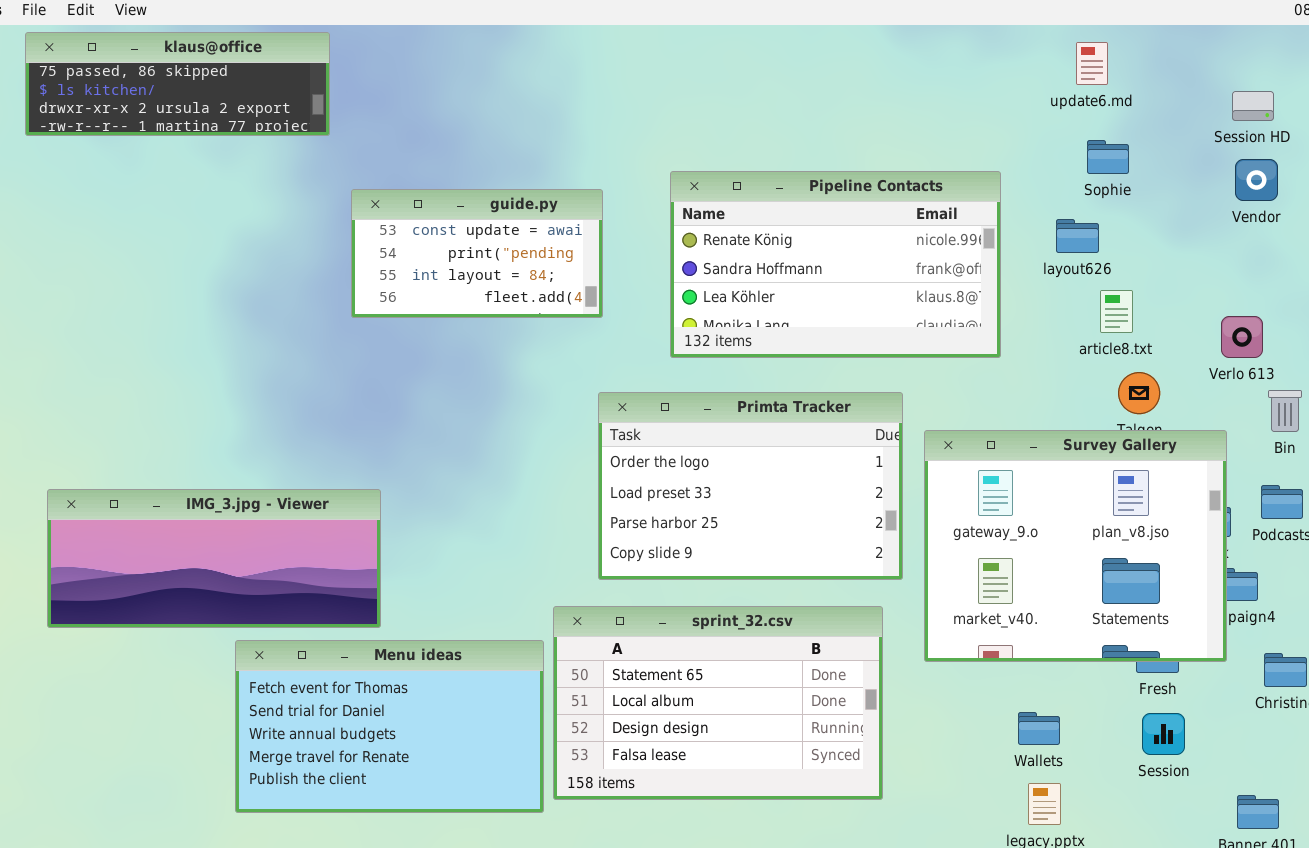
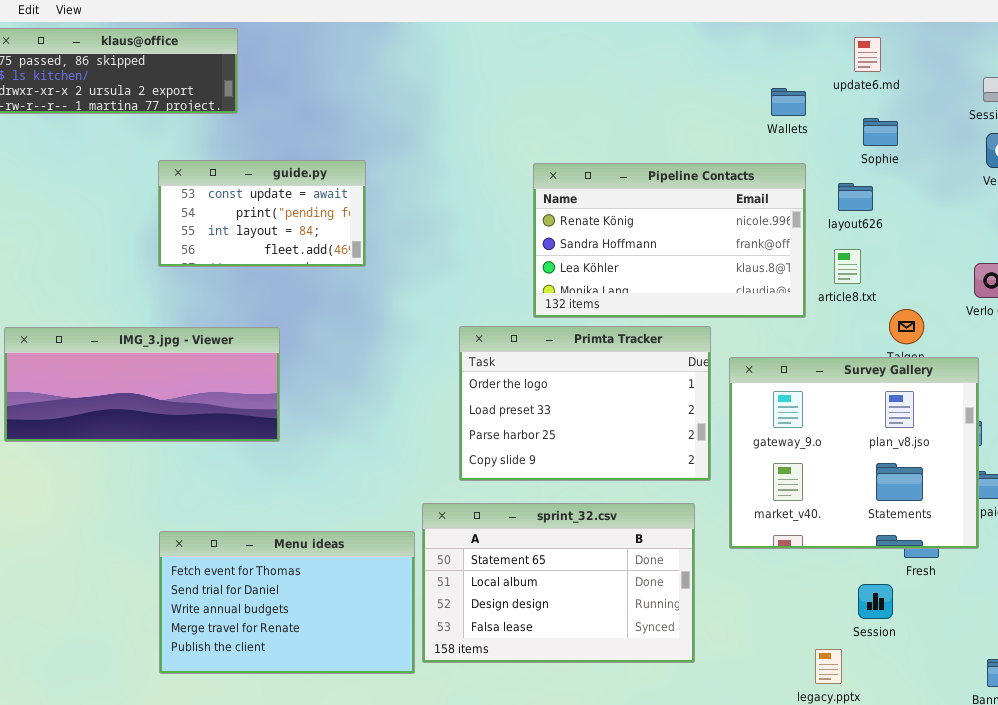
Pipeline Contacts: [670,171,1001,358] -> [533,163,806,318], moved
guide.py: [351,189,603,318] -> [158,160,366,267], moved
article8.txt: [1100,290,1133,333] -> [834,249,861,284], moved
IMG_3.jpg - Viewer: [47,489,381,628] -> [4,327,280,442], moved
Wallets: [1018,712,1060,745] -> [771,88,806,116], moved
Session: [1142,713,1185,755] -> [858,584,893,619], moved

